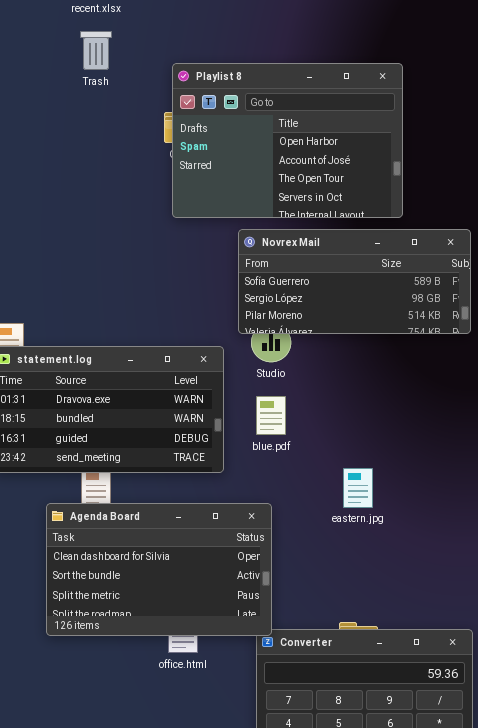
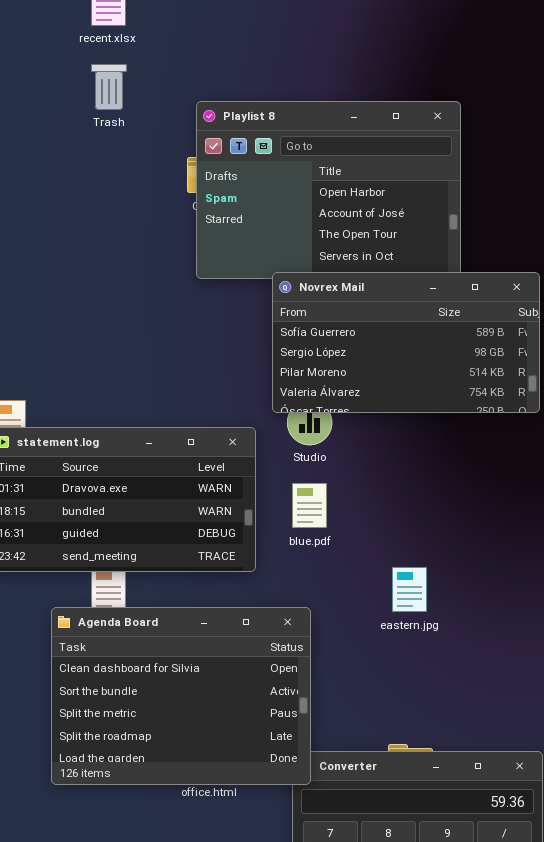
Novrex Mail: [238,229,471,334] -> [272,272,540,413], resized
Agenda Board: [46,503,272,636] -> [51,607,311,785], resized

